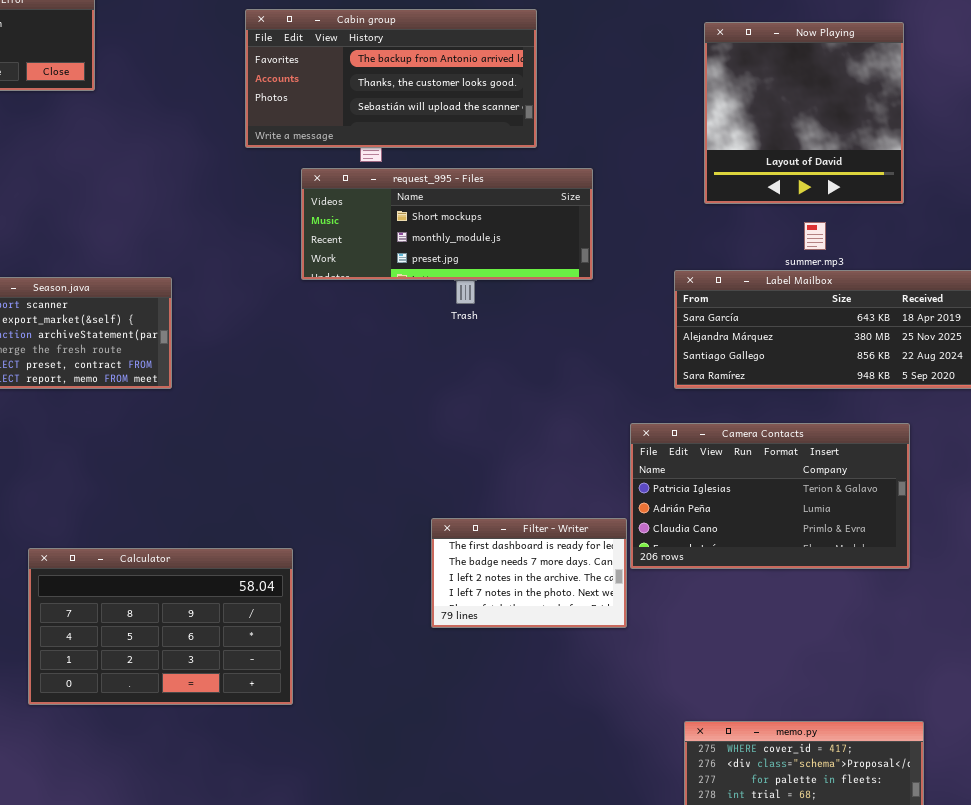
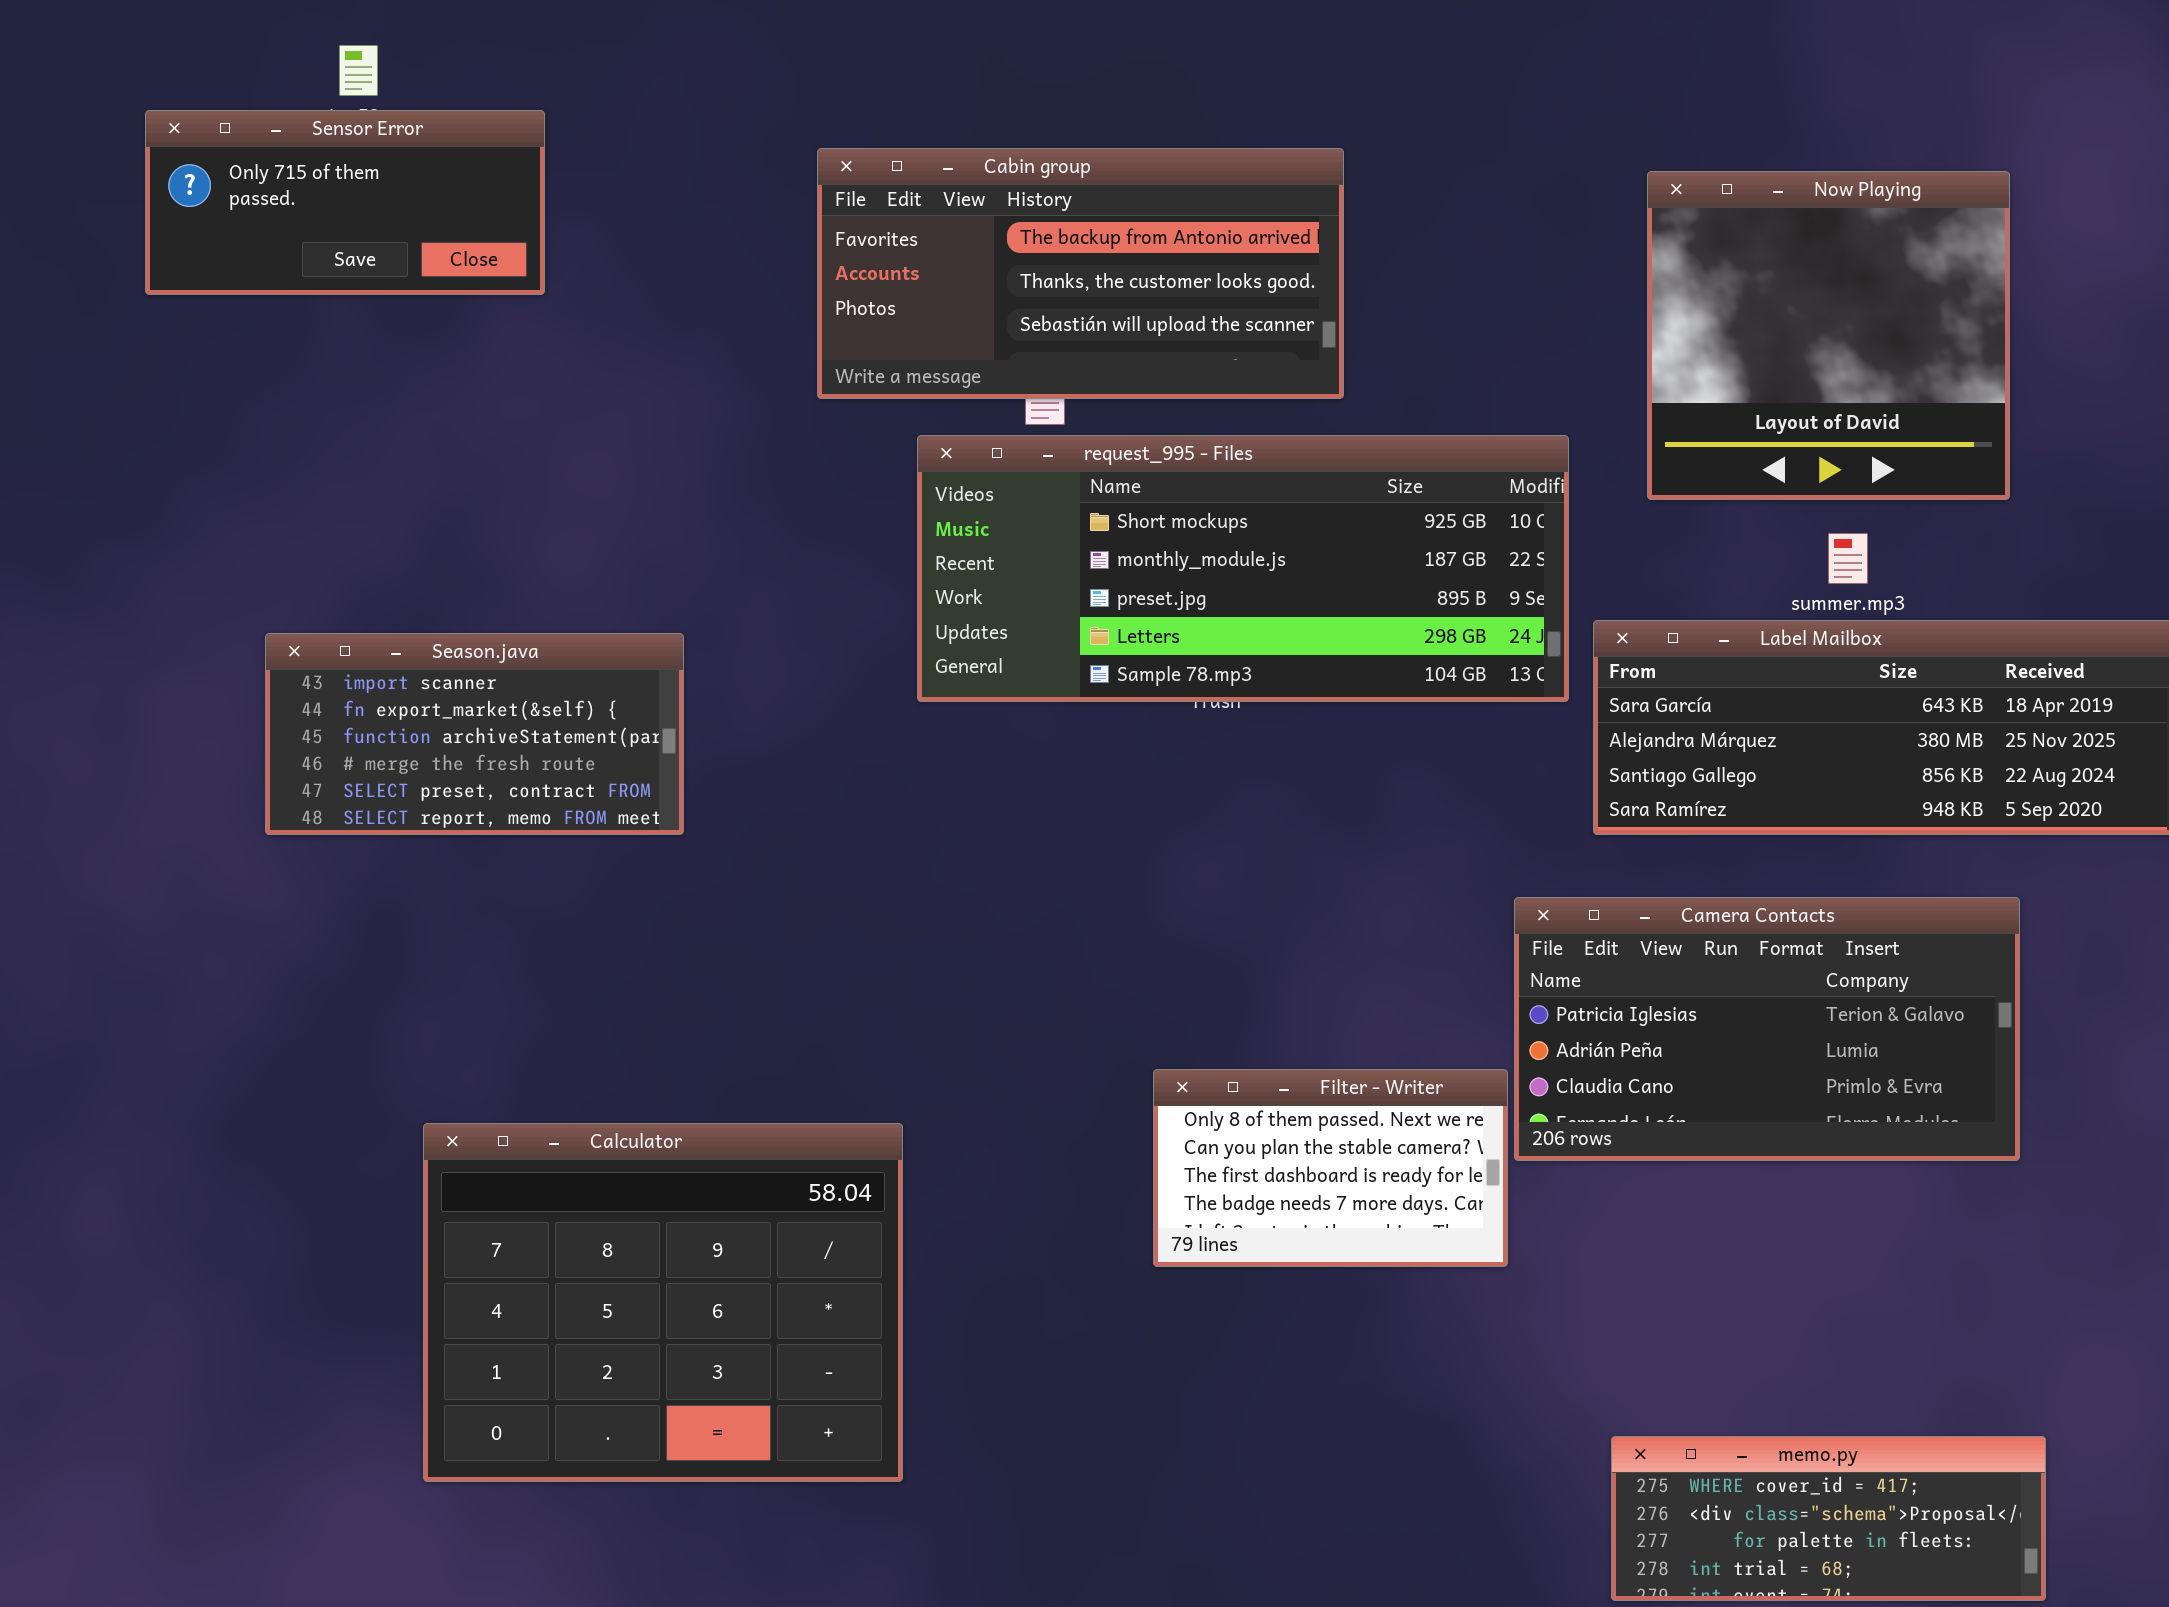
request_995 - Files: [301,168,593,280] -> [917,435,1569,702], resized
Filter - Writer: [431,518,627,628] -> [1153,1069,1508,1267], scrolled up 2 rows
Calculator: [28,548,293,705] -> [423,1123,903,1482], resized

